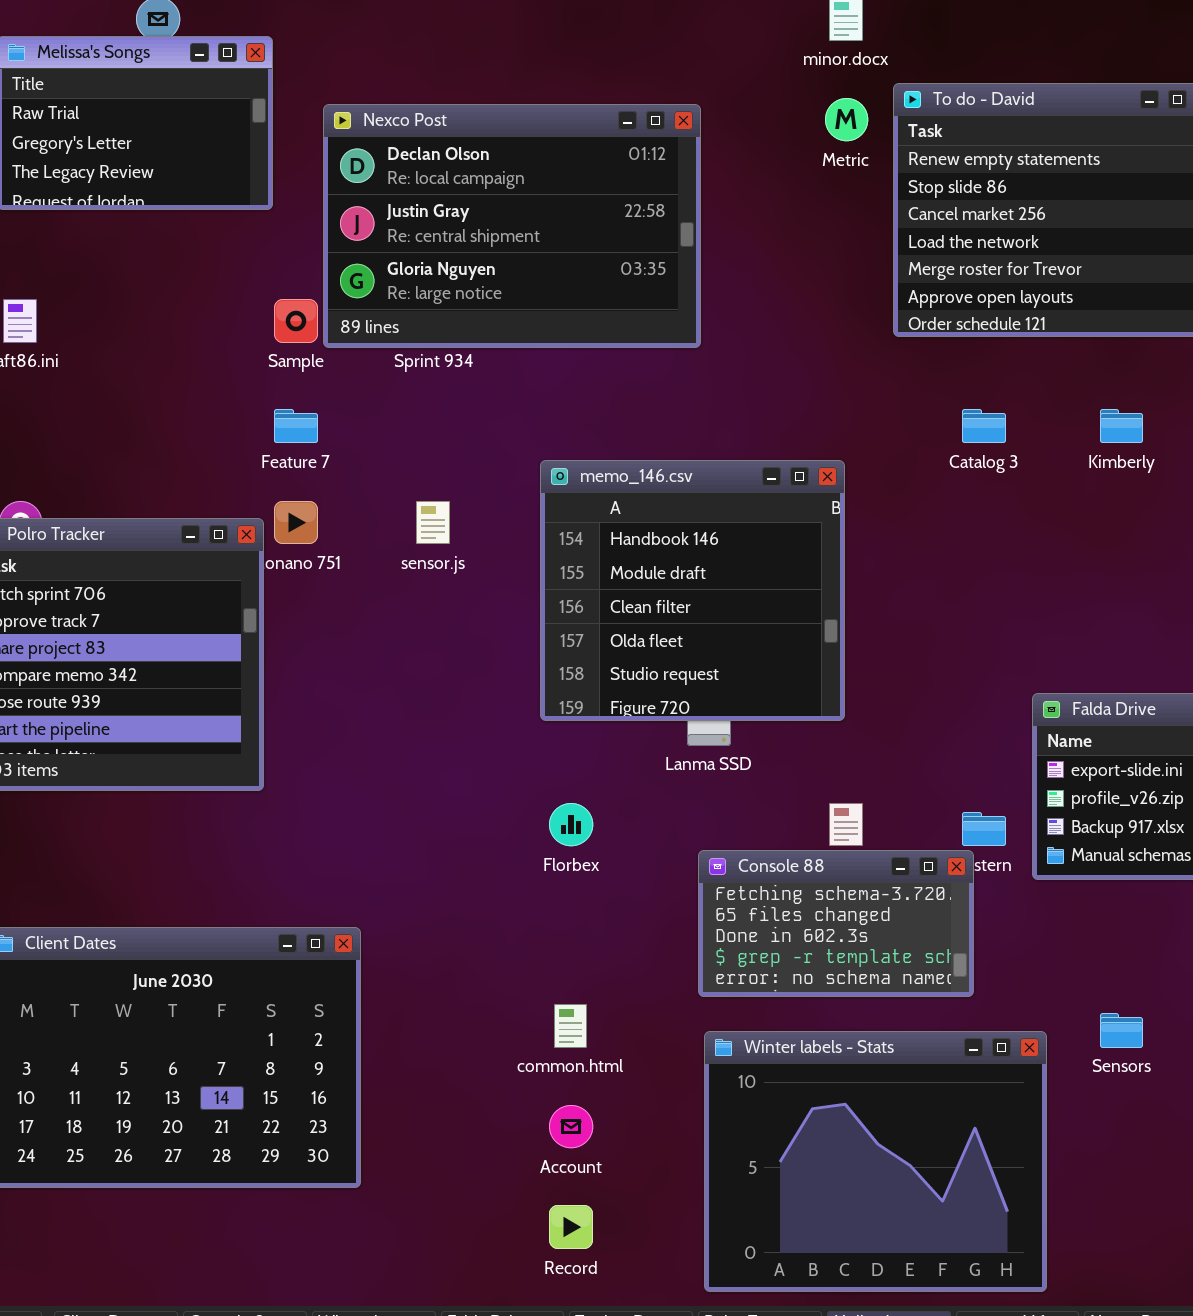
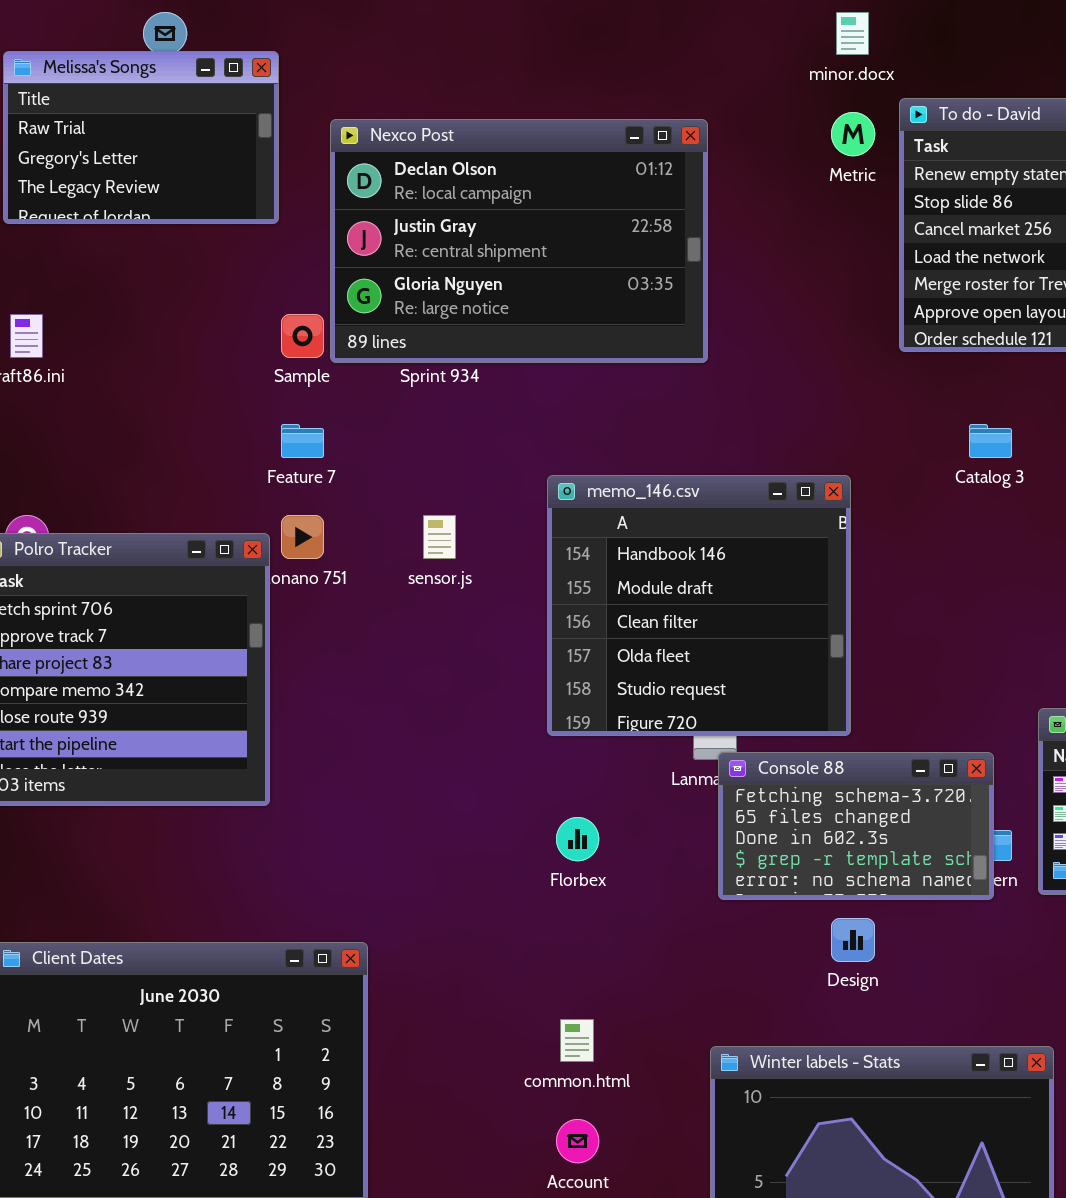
Console 88: [698,850,974,997] -> [718,752,994,900], moved

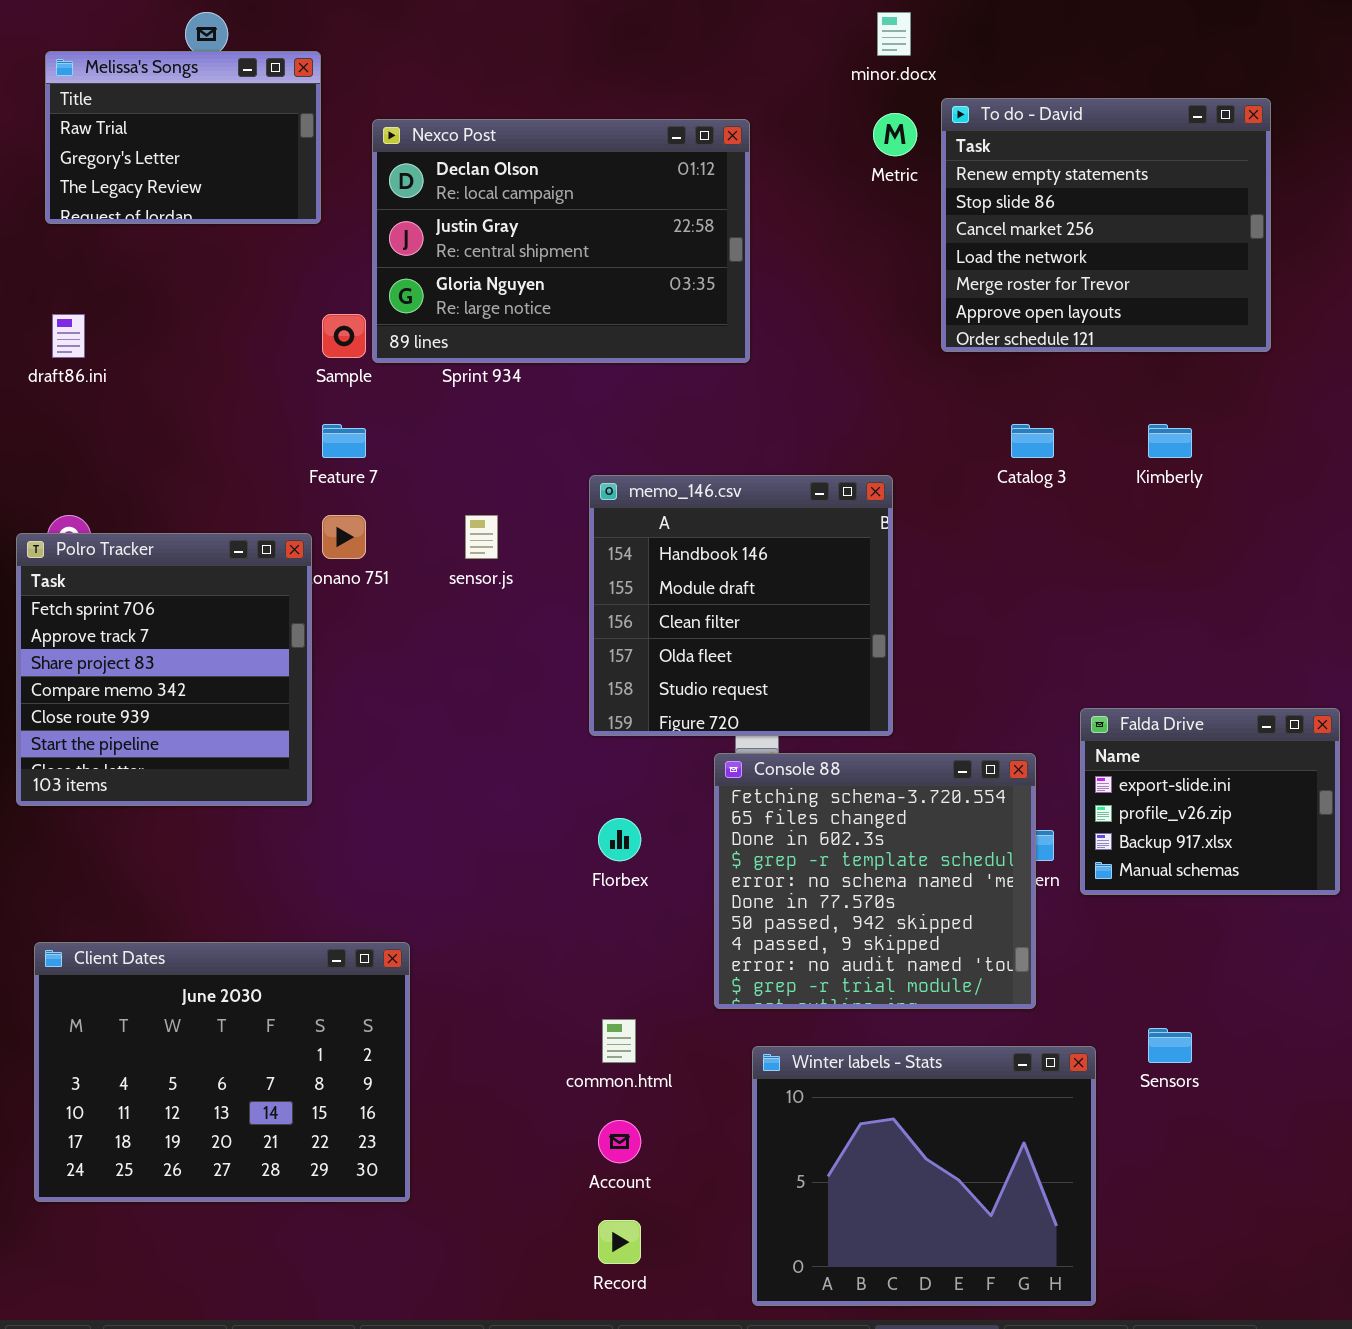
Console 88: [718,752,994,900] -> [714,753,1036,1009], resized

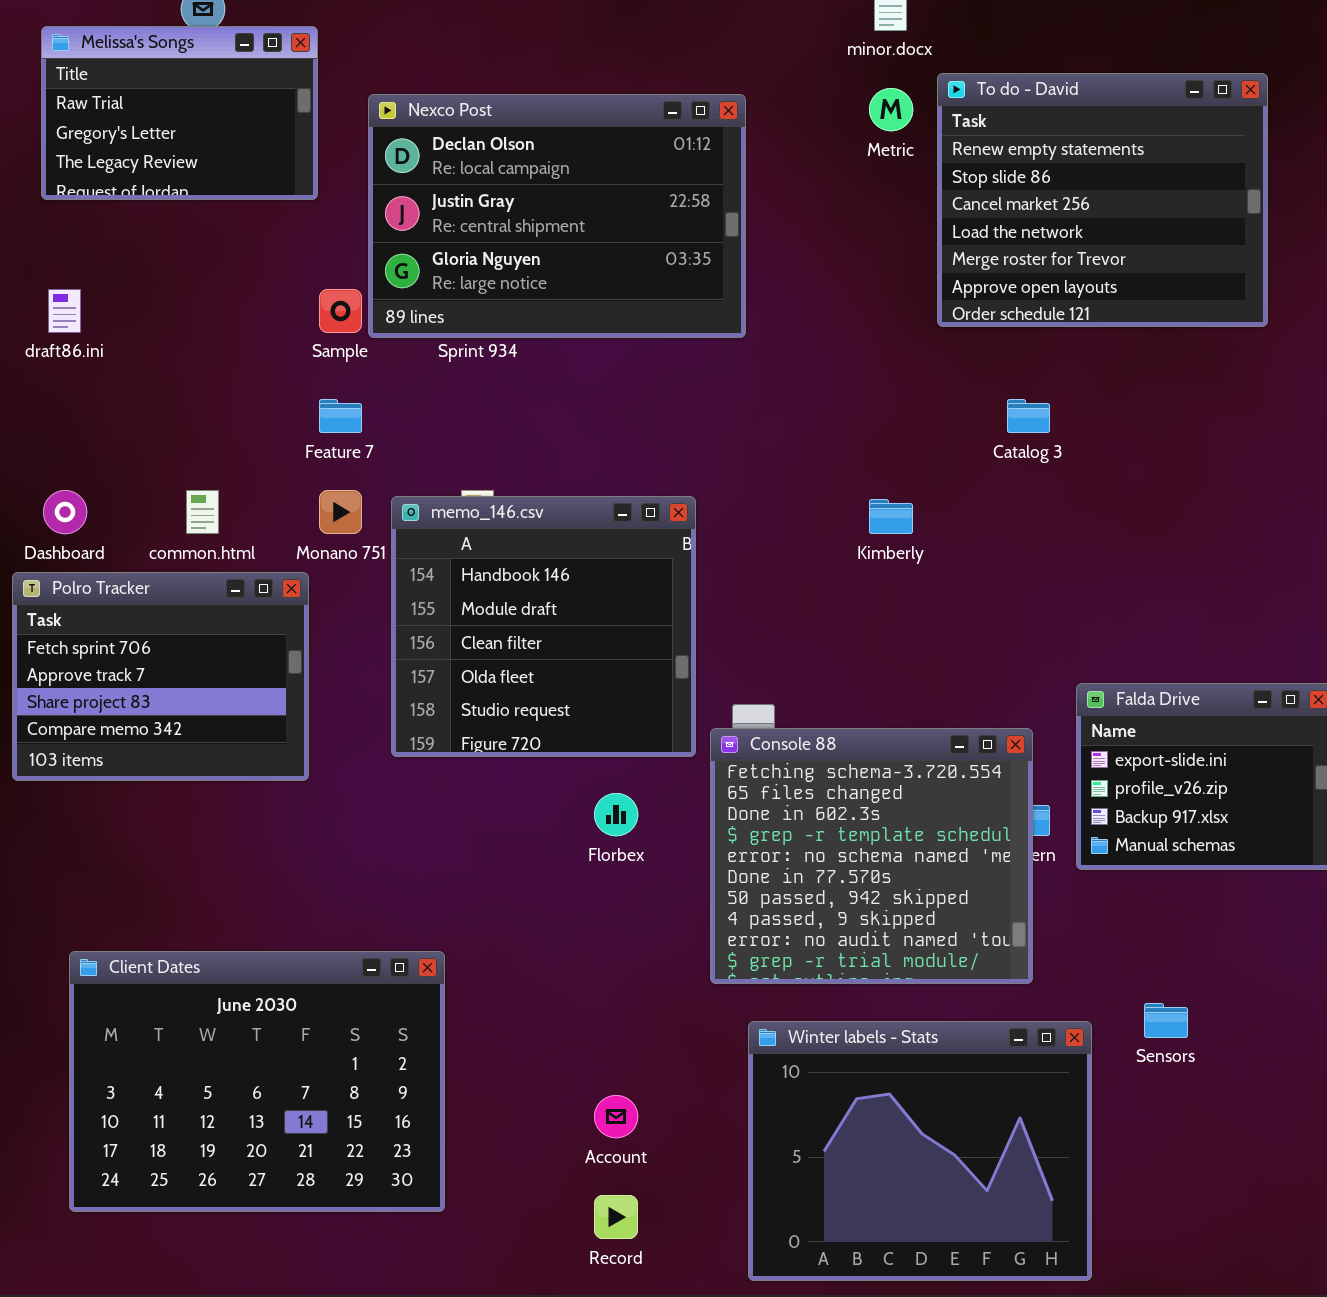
Kimberly: [1148,424,1192,458] -> [869,499,913,534], moved
memo_146.csv: [589,475,893,736] -> [391,496,696,757], moved
Polro Tracker: [16,533,312,806] -> [12,572,309,781], resized
Client Dates: [34,942,410,1202] -> [69,951,445,1212], moved
common.html: [602,1019,636,1063] -> [186,490,219,534], moved

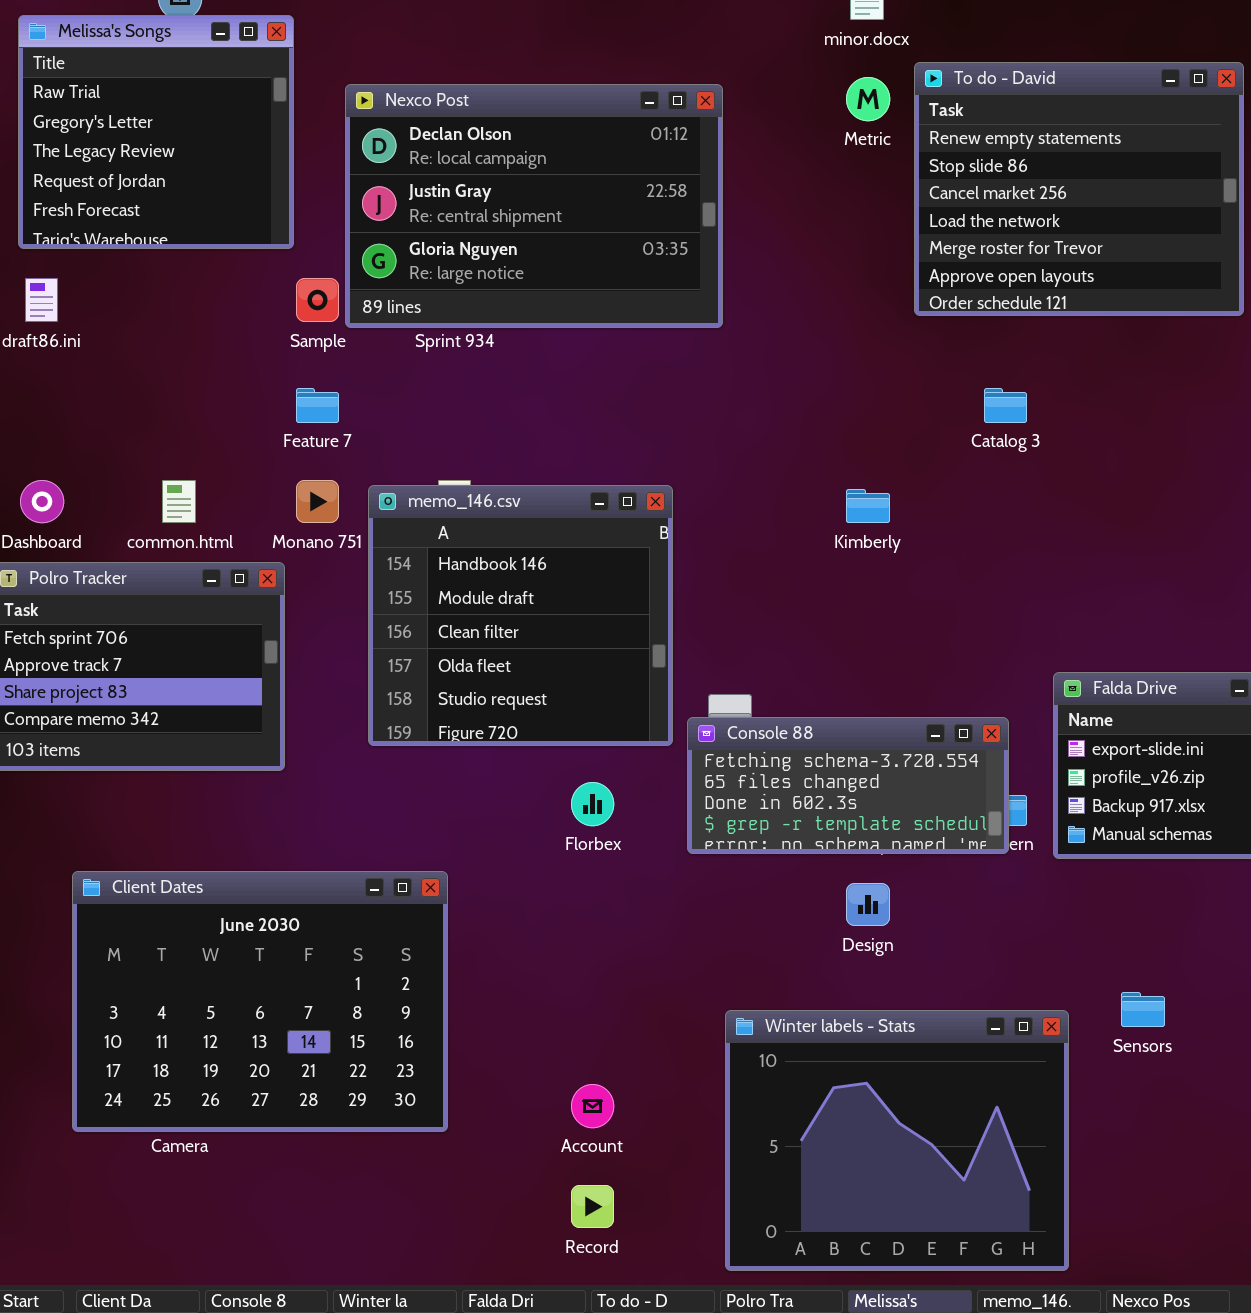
Melissa's Songs: [41,26,318,200] -> [18,15,294,249], resized
Console 88: [710,728,1033,984] -> [687,717,1009,854], resized
Client Dates: [69,951,445,1212] -> [72,871,448,1132], moved

